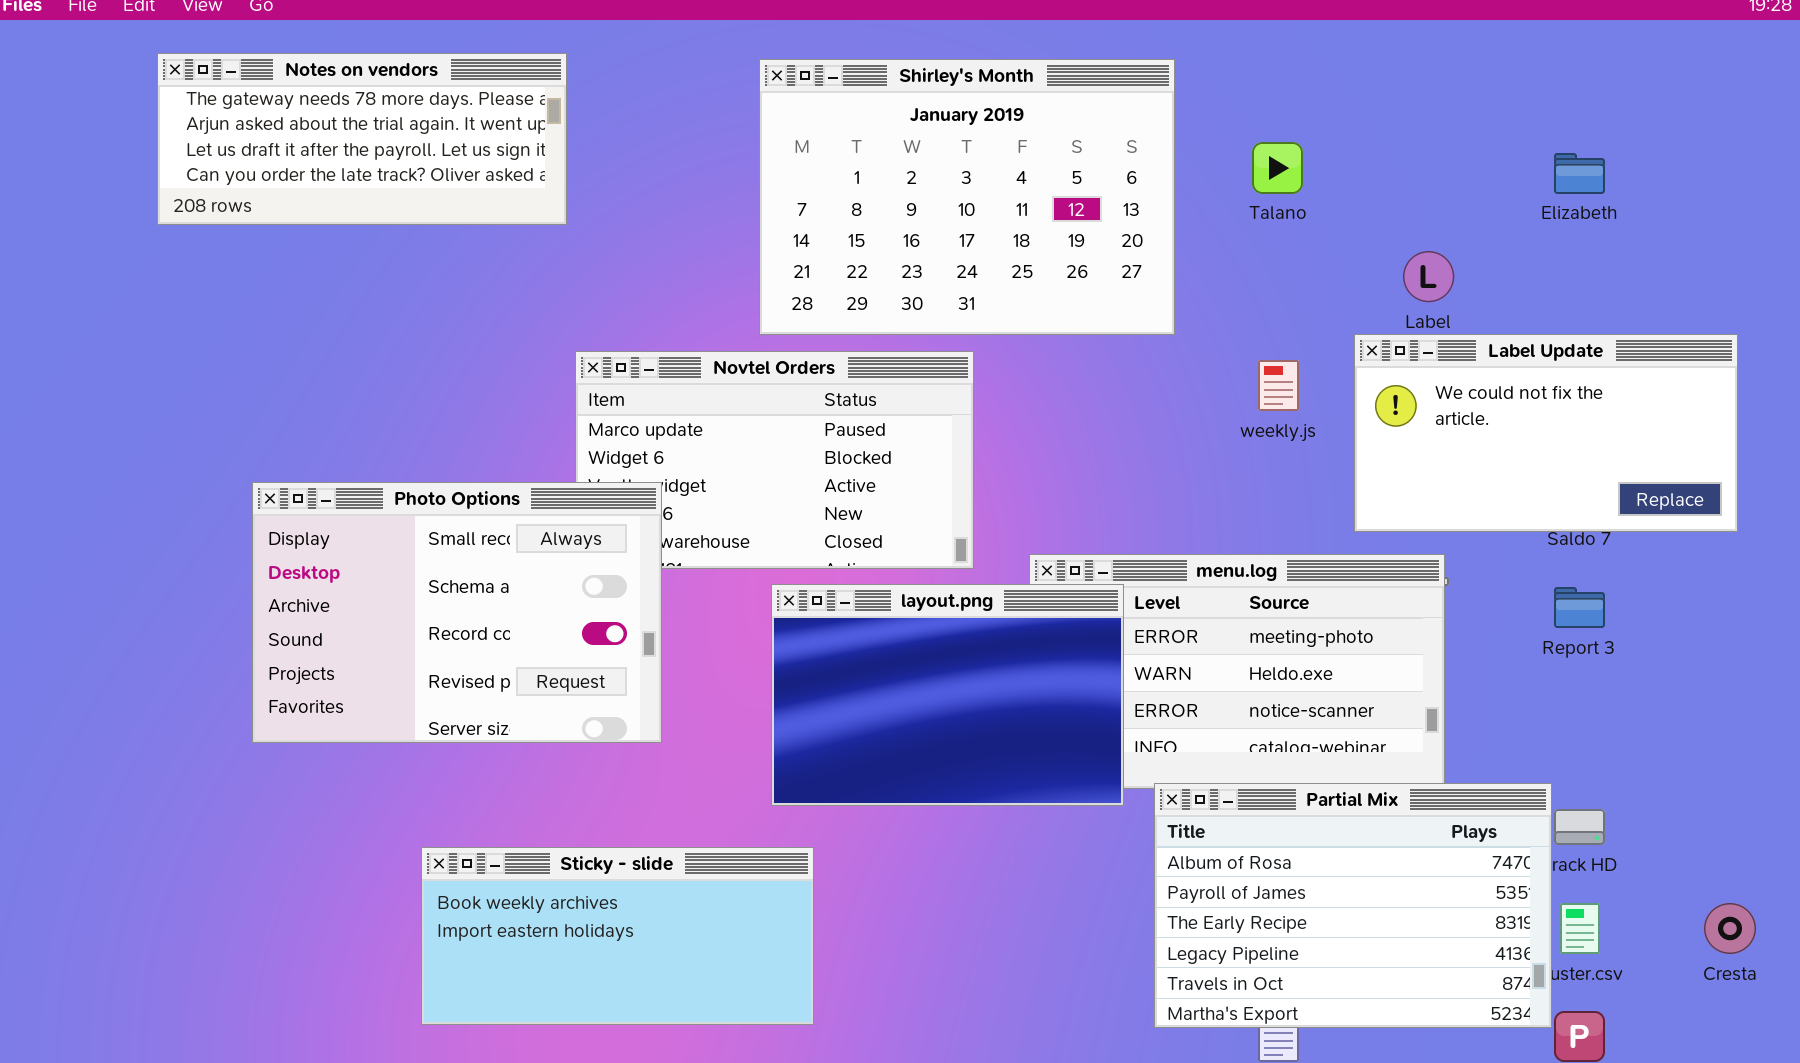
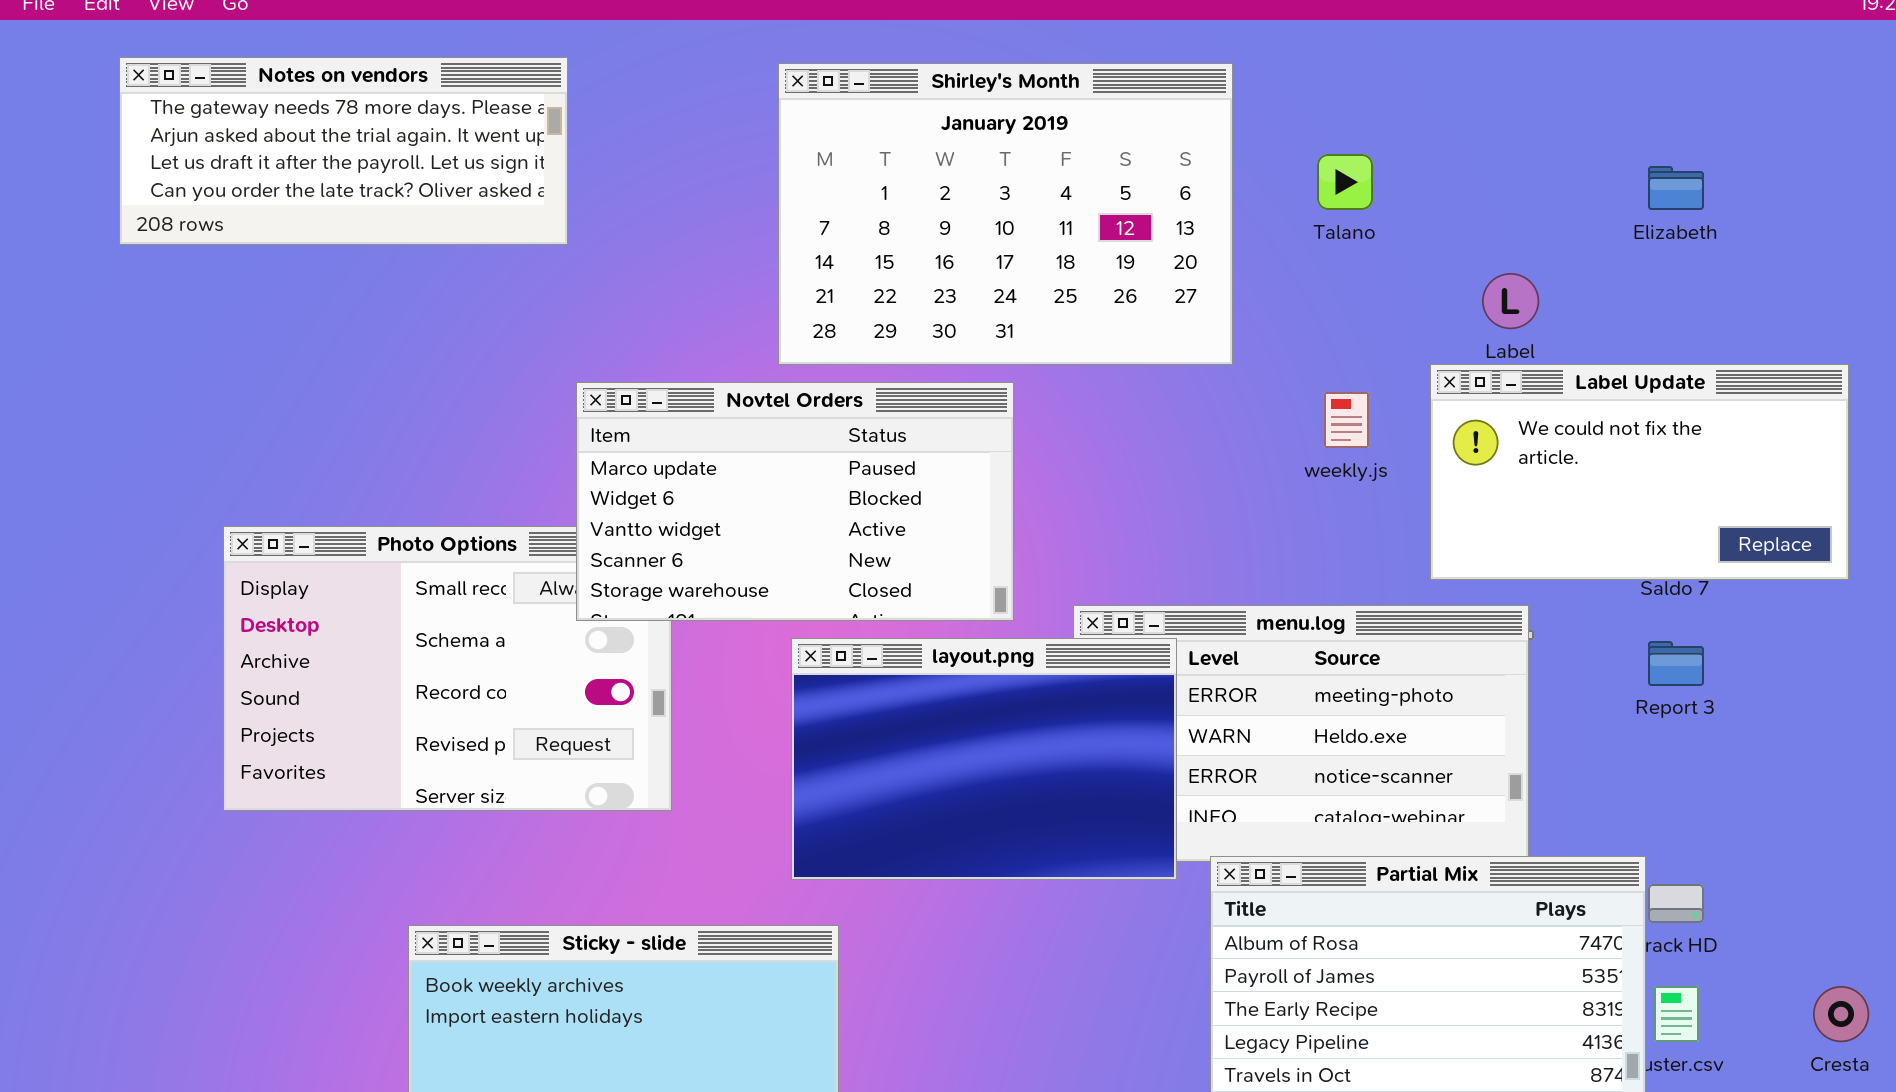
Novtel Orders: [575,351,974,569] -> [576,382,1014,621], raised

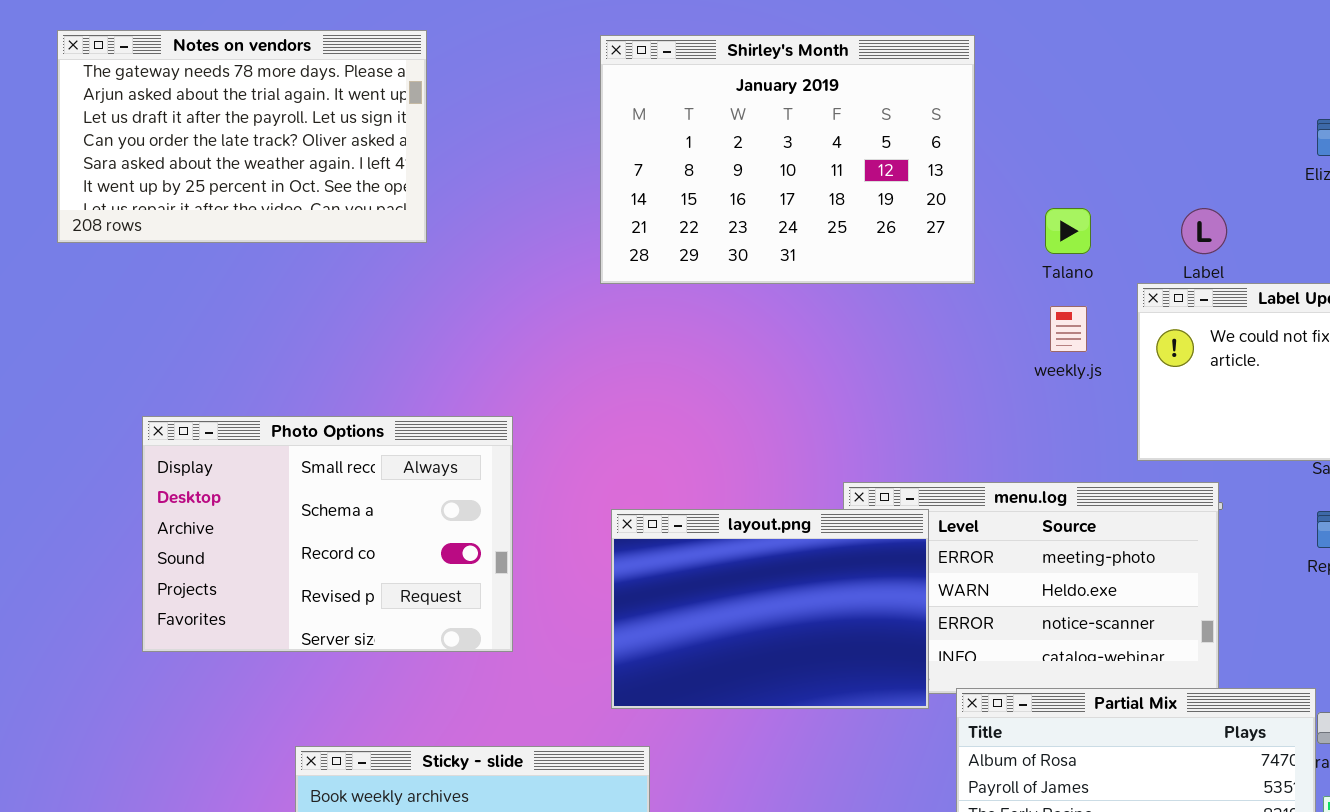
Notes on vendors: [119,57,568,245] -> [57,30,427,243], resized
Talano: [1317,154,1373,210] -> [1045,208,1091,254], moved
Novtel Orders: [576,382,1014,621] -> none, closed

